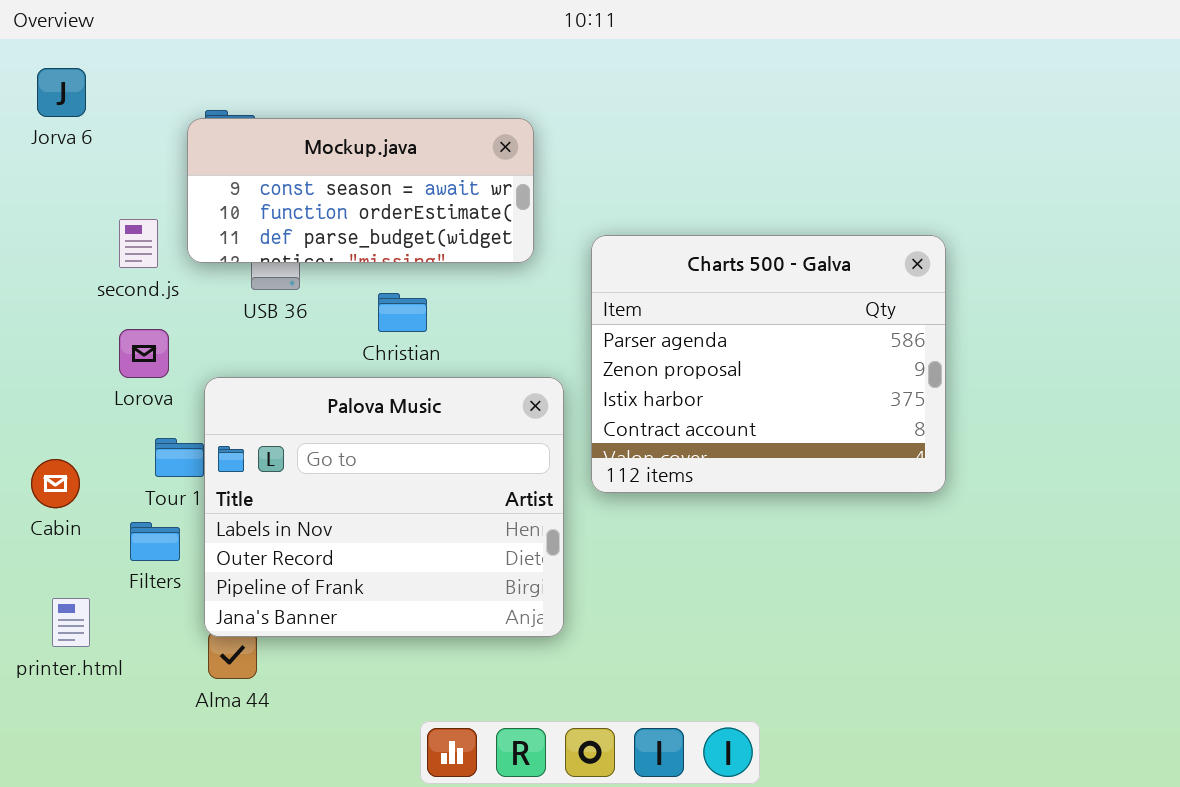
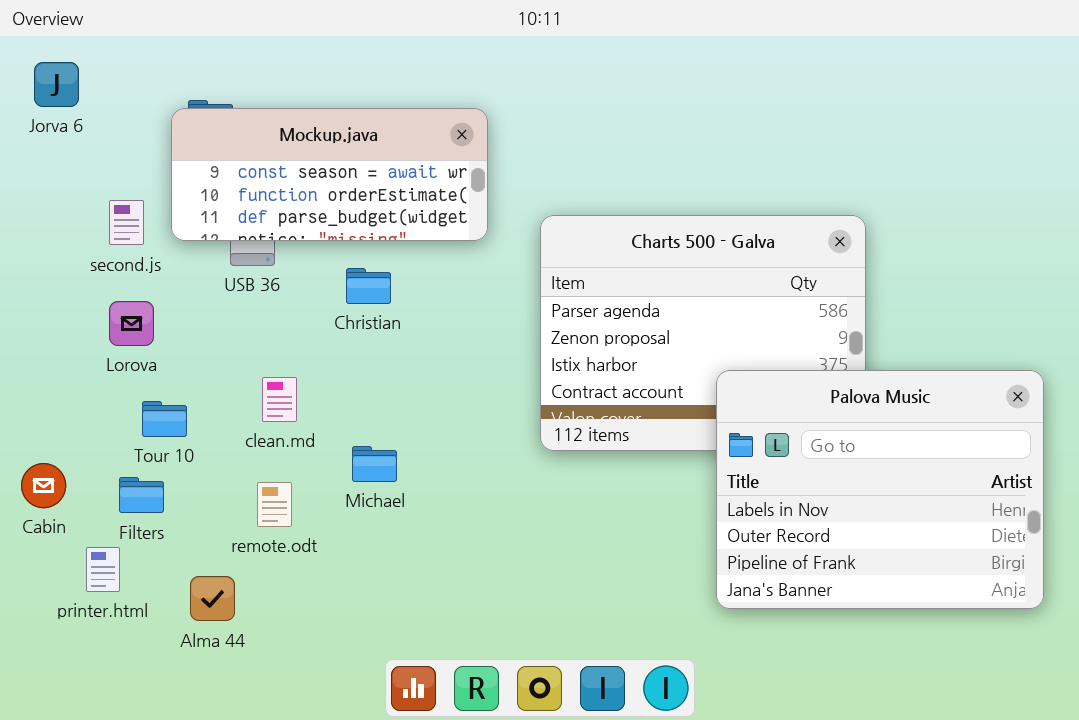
Palova Music: [204,377,564,637] -> [716,370,1044,609], moved
Cabin: [31,459,80,508] -> [21,463,66,508], moved
printer.html: [52,598,90,647] -> [86,547,120,592], moved

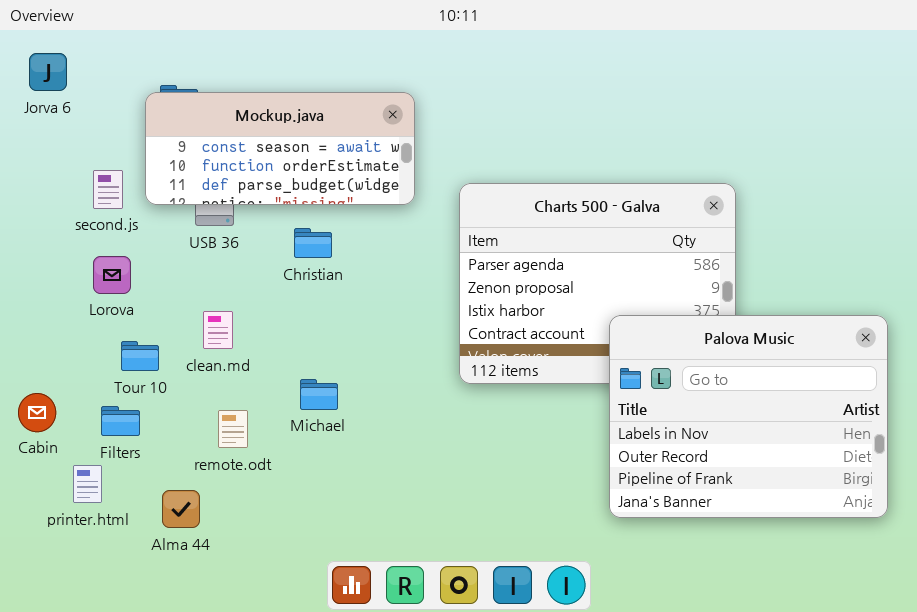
clean.md: [262,377,297,422] -> [203,311,233,349], moved

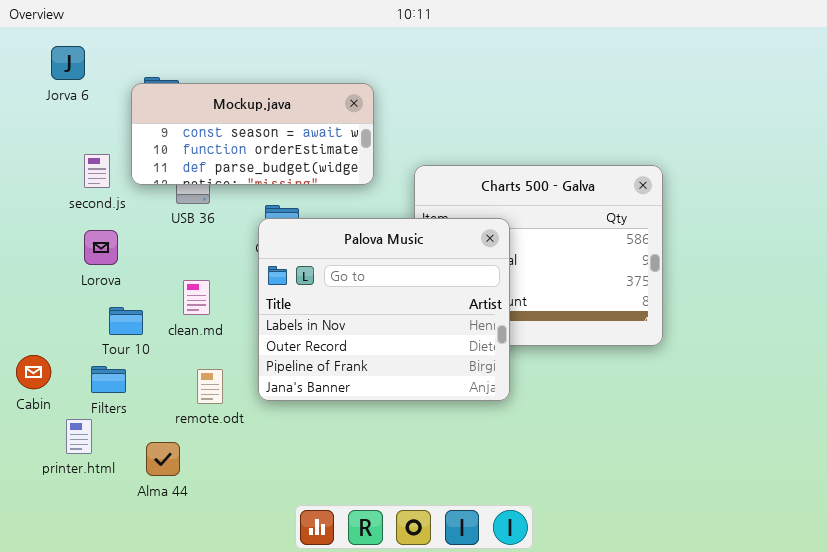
Jorva 6: [29,53,67,91] -> [51,46,85,80], moved
Palova Music: [609,315,888,518] -> [258,218,510,401], moved

